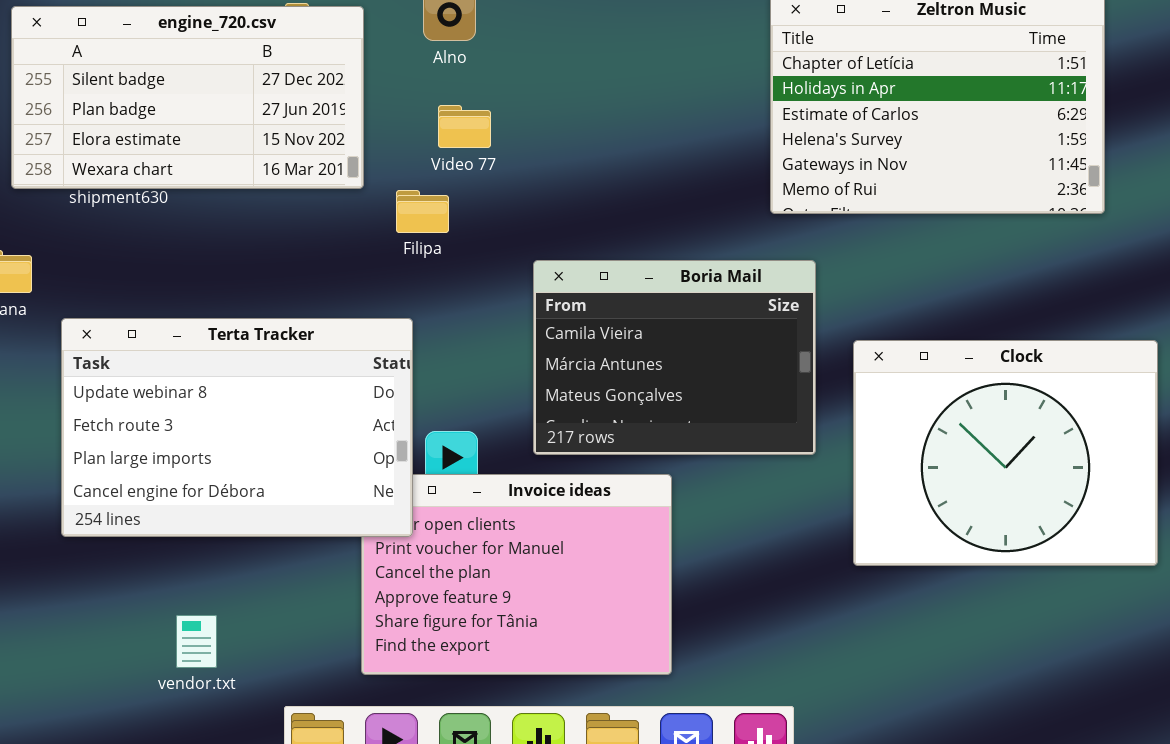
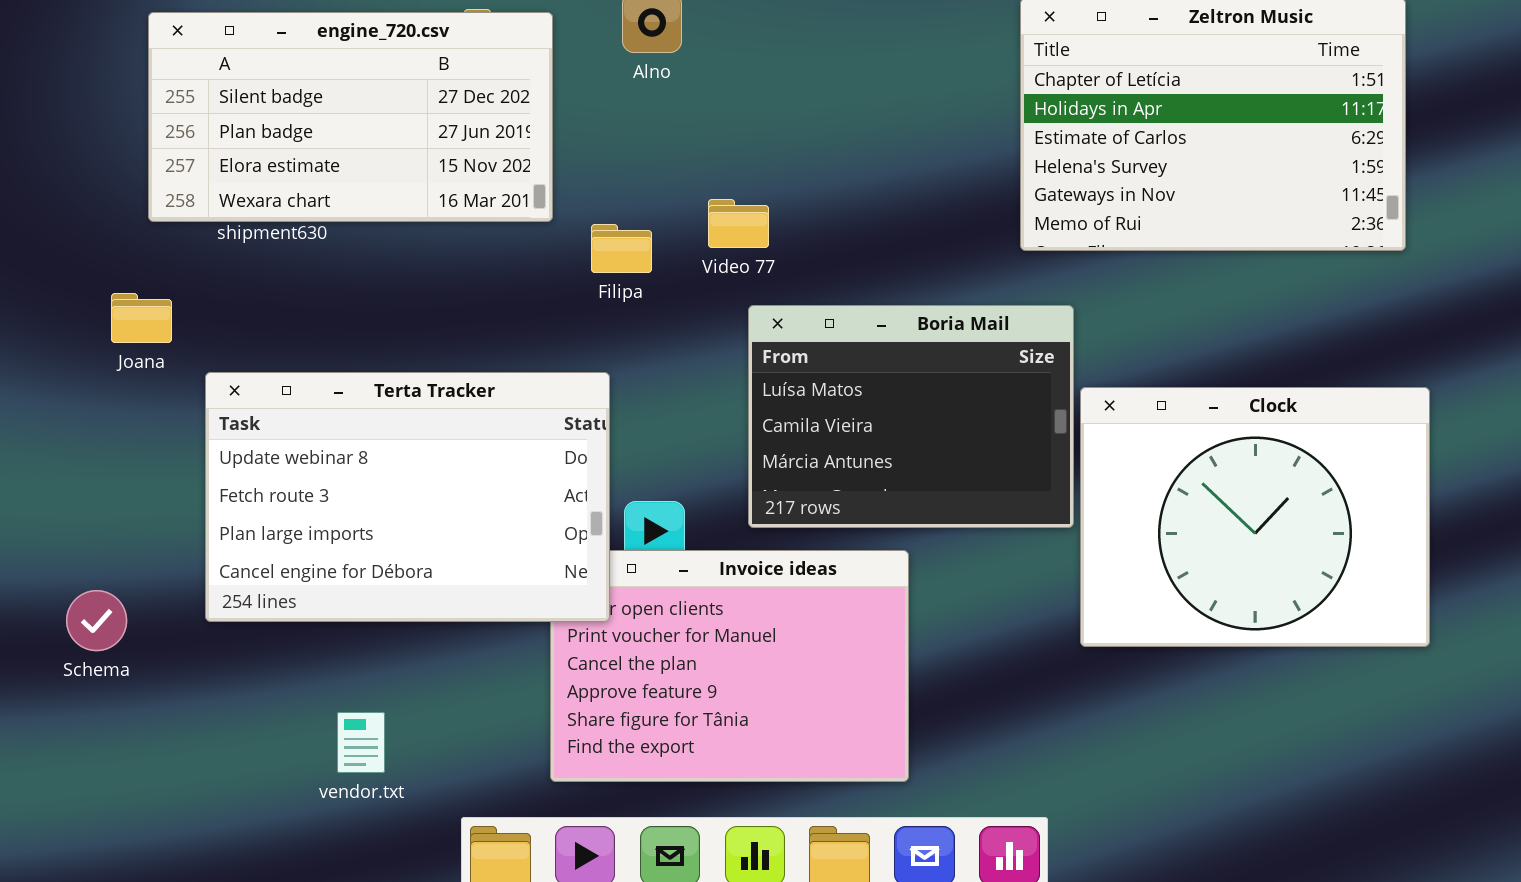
Video 77: [438,105,491,148] -> [708,199,769,248], moved
Boria Mail: [533,260,816,455] -> [748,305,1074,528], scrolled up 1 row
Clock: [853,340,1158,566] -> [1080,387,1430,647], moved

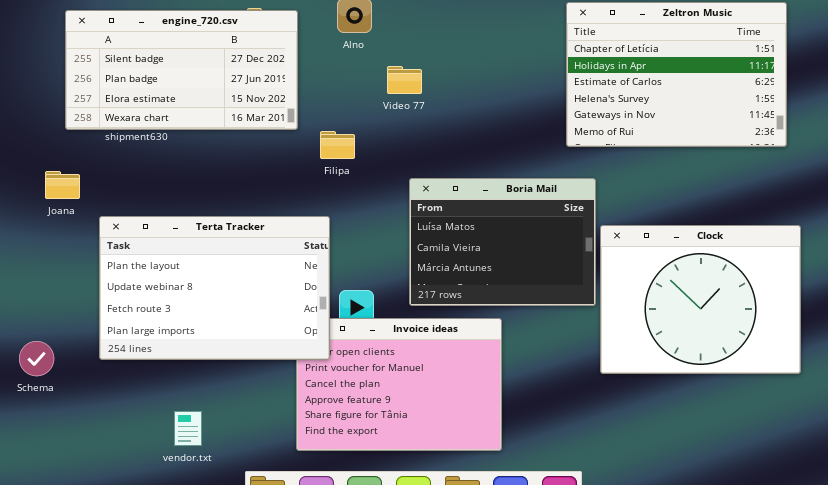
Video 77: [708,199,769,248] -> [387,66,422,94], moved
Terta Tracker: [205,372,610,622] -> [99,216,330,360], scrolled up 1 row

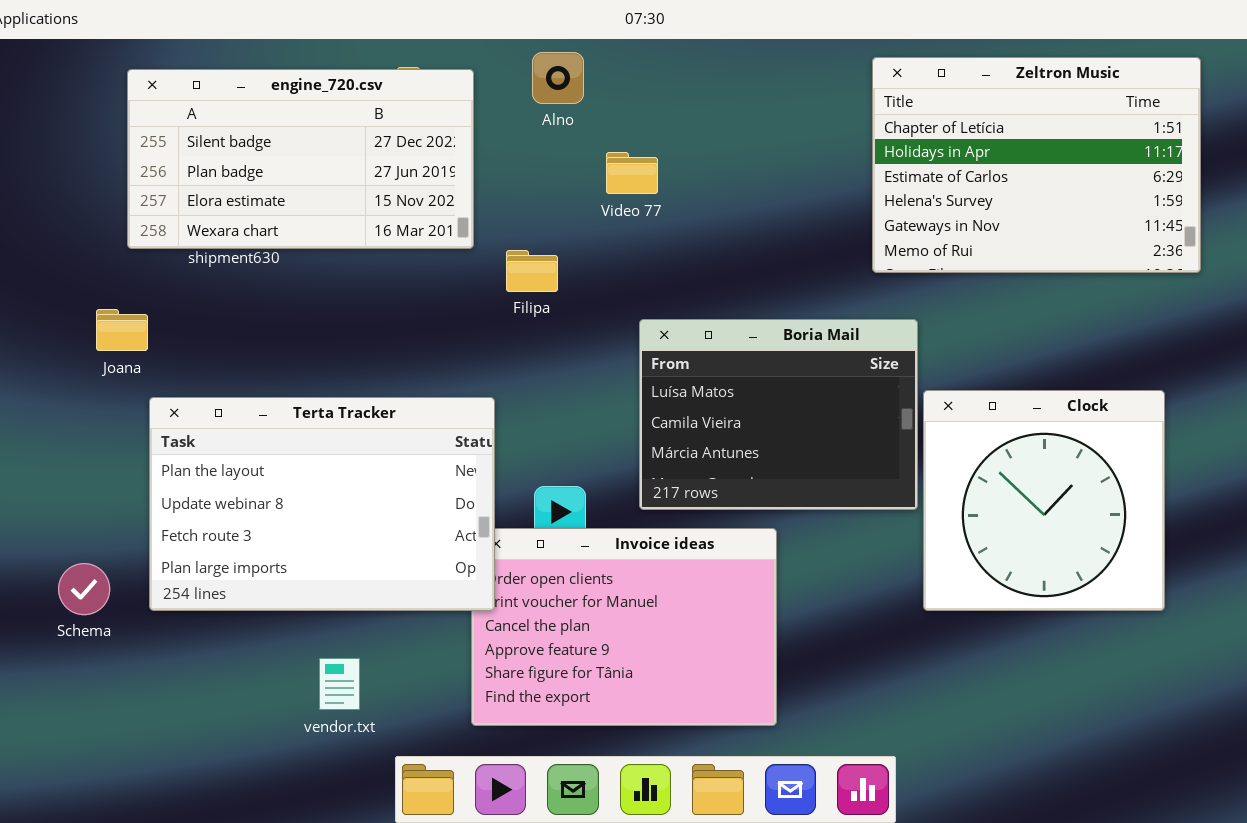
Terta Tracker: [99,216,330,360] -> [149,397,495,611], moved
Clock: [600,225,801,374] -> [923,390,1165,611], resized
vendor.txt: [174,411,202,446] -> [319,658,360,710], moved

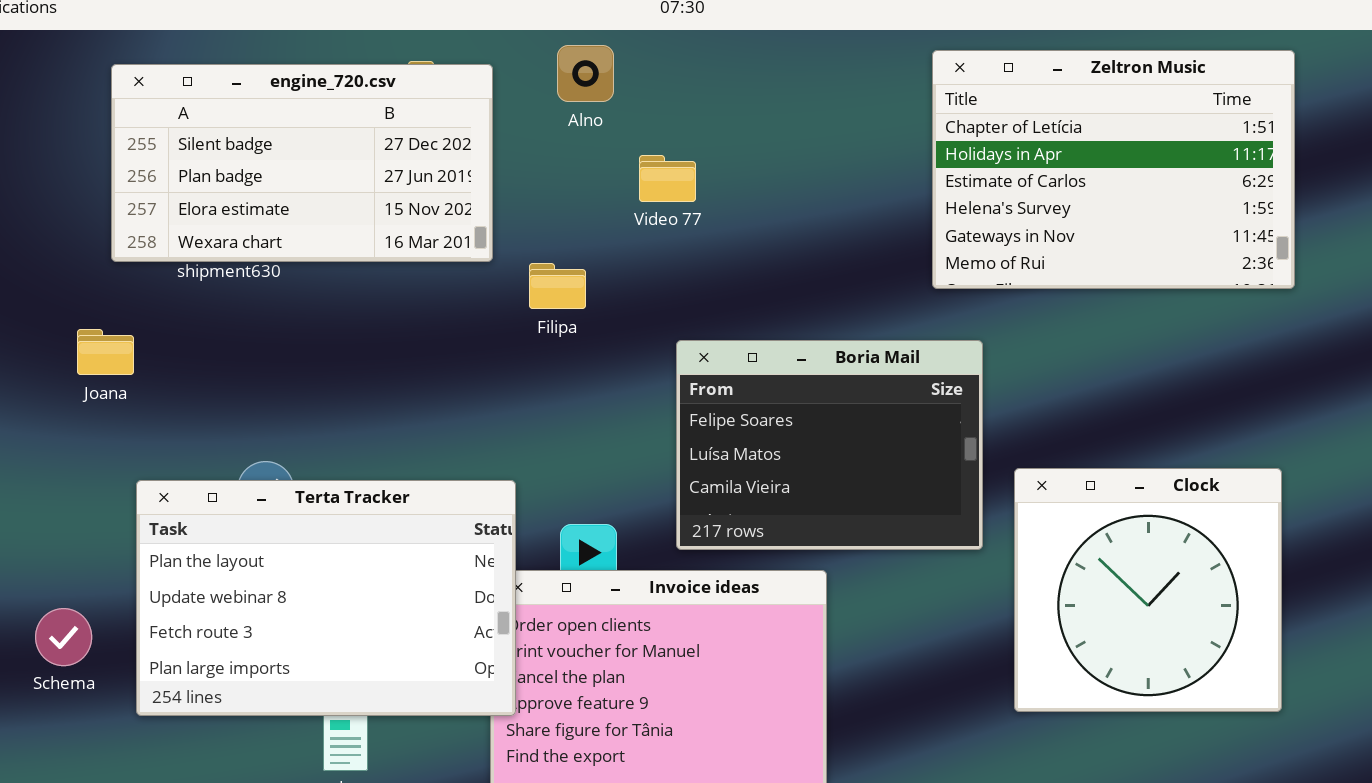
Boria Mail: [639,319,918,510] -> [676,340,983,550], scrolled up 1 row
Clock: [923,390,1165,611] -> [1014,468,1282,712], moved
Terta Tracker: [149,397,495,611] -> [136,480,516,716], moved

